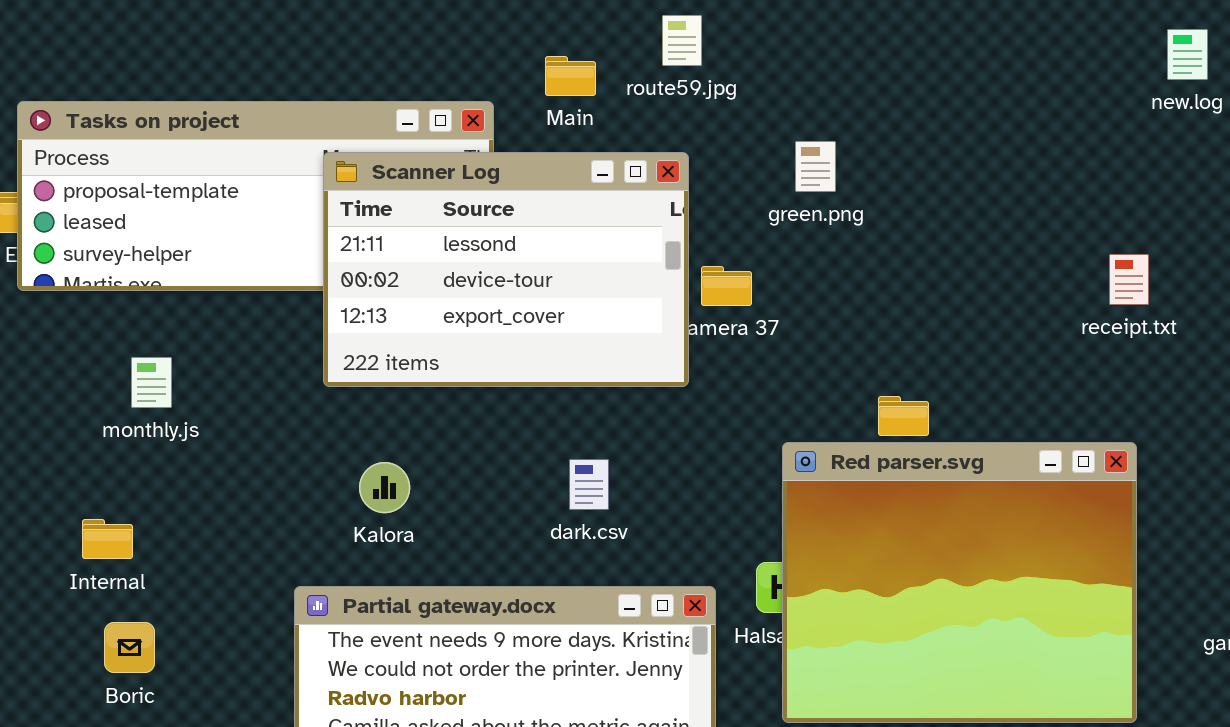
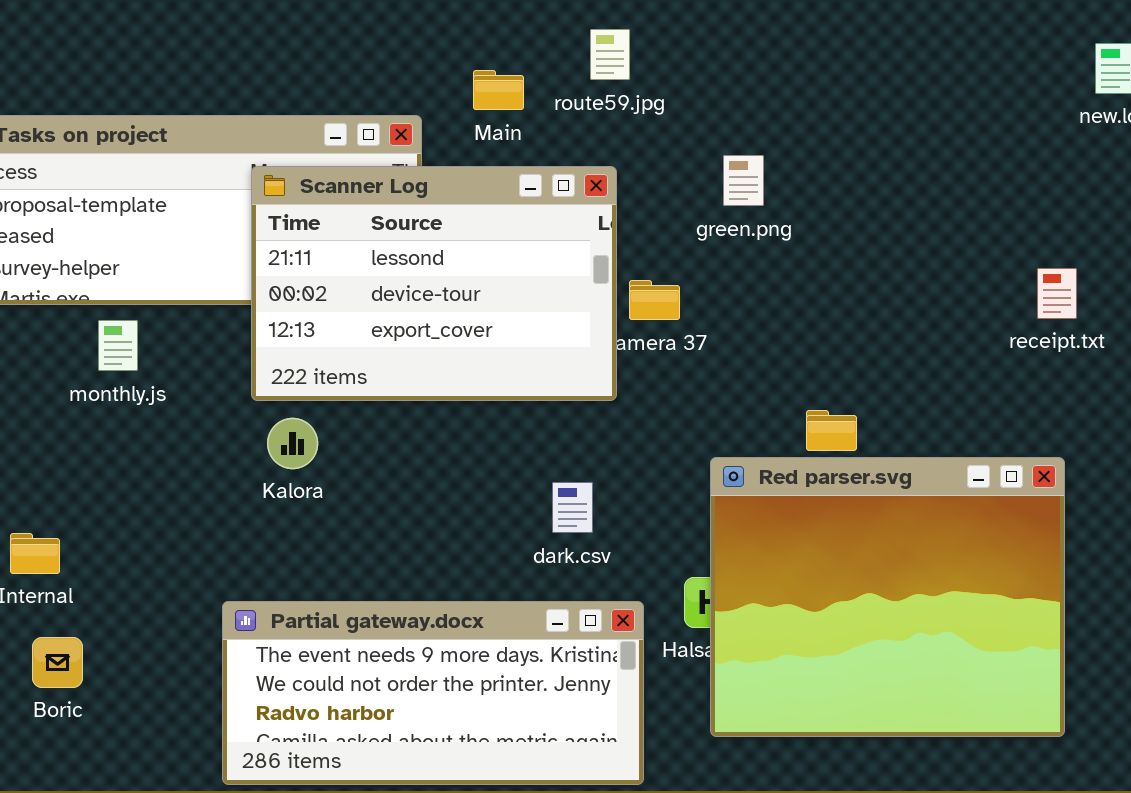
monthly.js: [131,357,172,408] -> [98,320,138,371], moved
dark.csv: [569,459,609,510] -> [552,482,593,533], moved
Kalora: [359,462,410,513] -> [267,418,318,469], moved

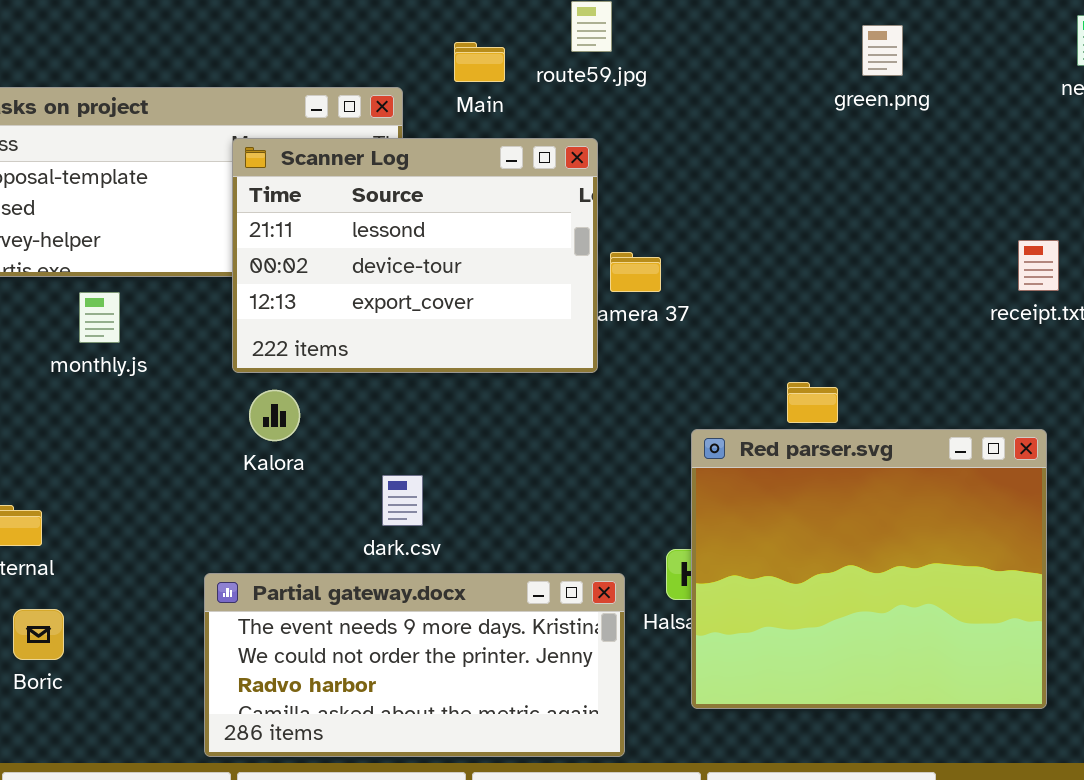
green.png: [723,155,764,206] -> [862,25,903,76], moved
dark.csv: [552,482,593,533] -> [382,475,423,526], moved

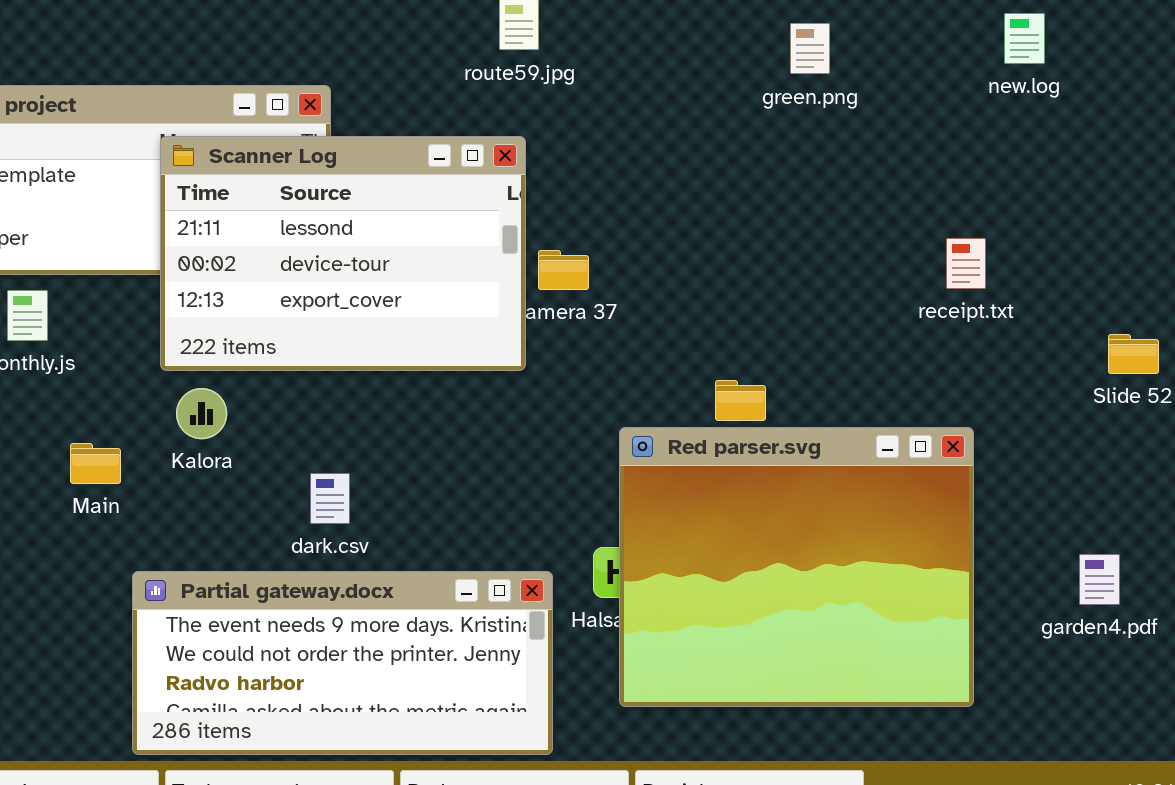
Main: [454,42,505,82] -> [70,443,121,484], moved

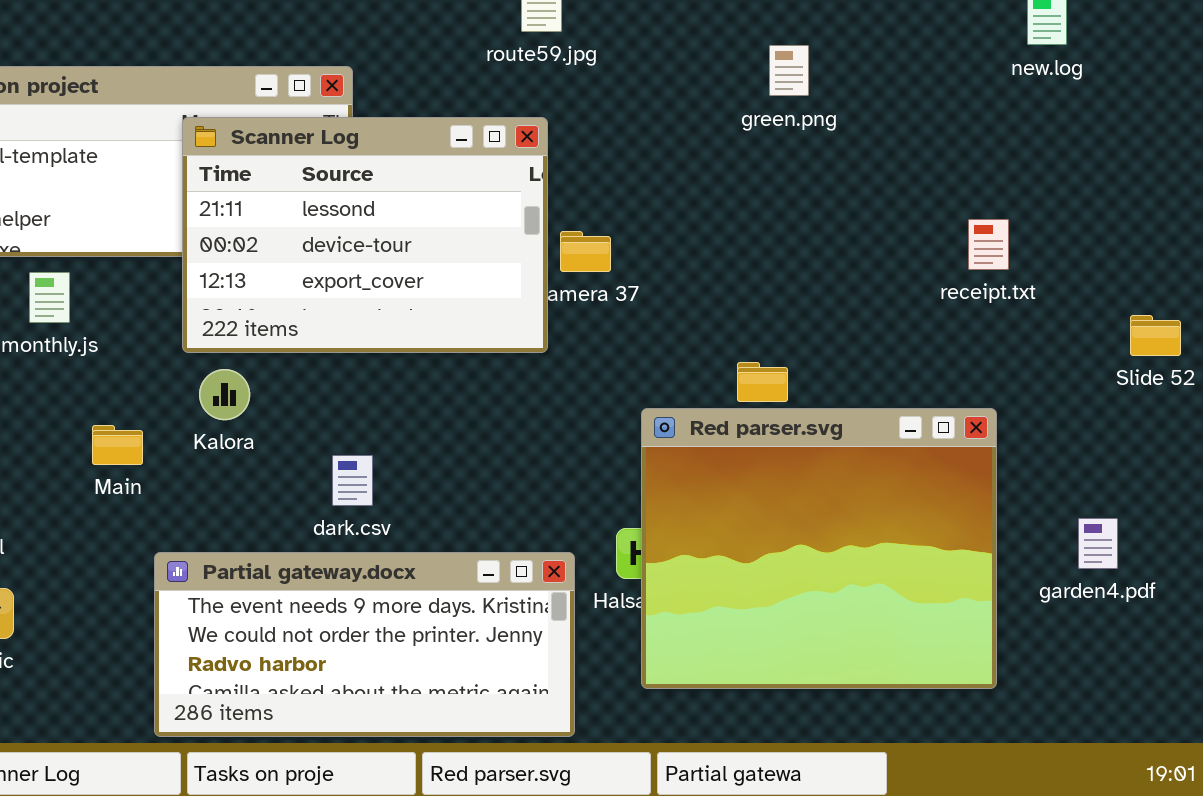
green.png: [790,23,830,74] -> [769,45,809,96], moved
garden4.pdf: [1079,554,1120,605] -> [1078,518,1118,569], moved

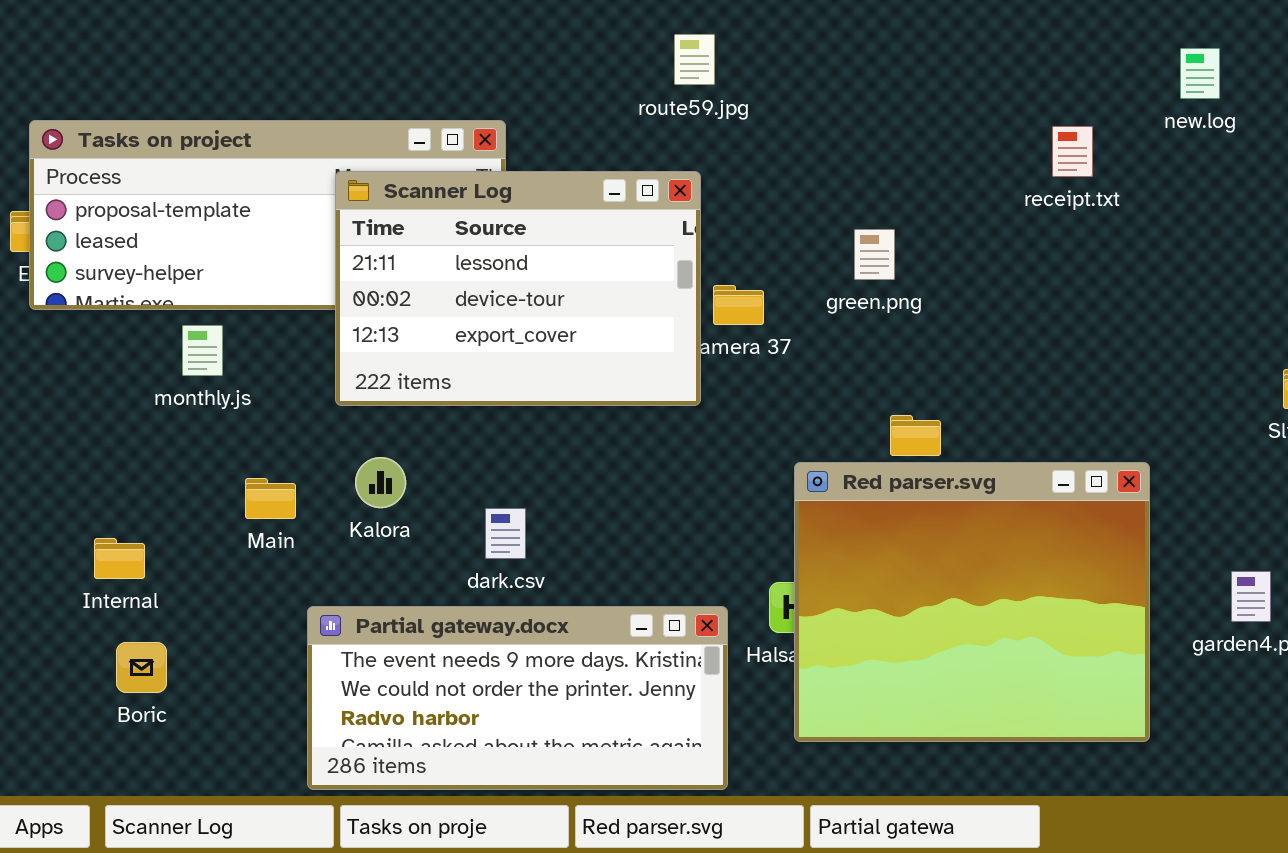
green.png: [769,45,809,96] -> [854,229,895,280], moved
receipt.txt: [968,219,1009,270] -> [1052,126,1093,177], moved
Kalora: [199,369,250,420] -> [355,457,406,508], moved

